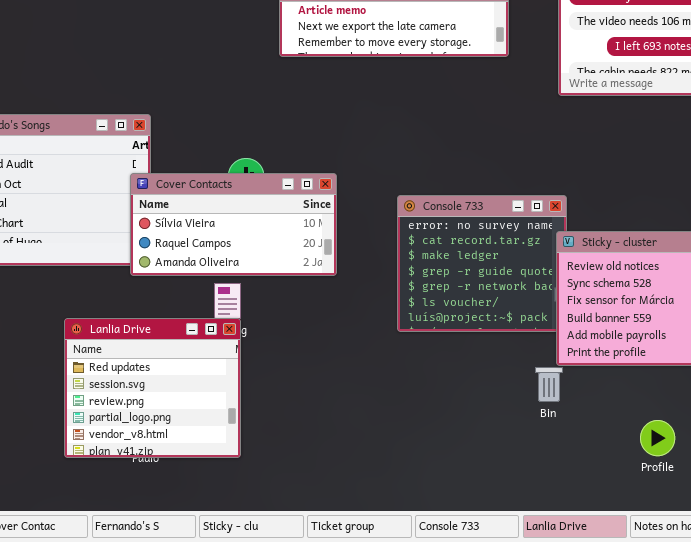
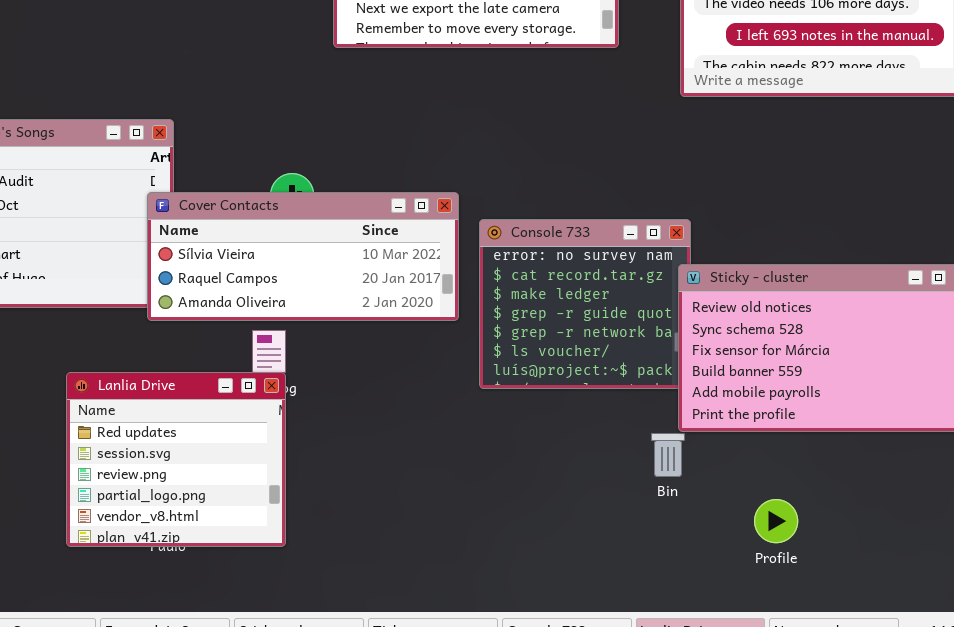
Cover Contacts: [130,173,337,276] -> [147,192,459,321], resized
Profile: [640,420,675,456] -> [754,499,798,543], moved

